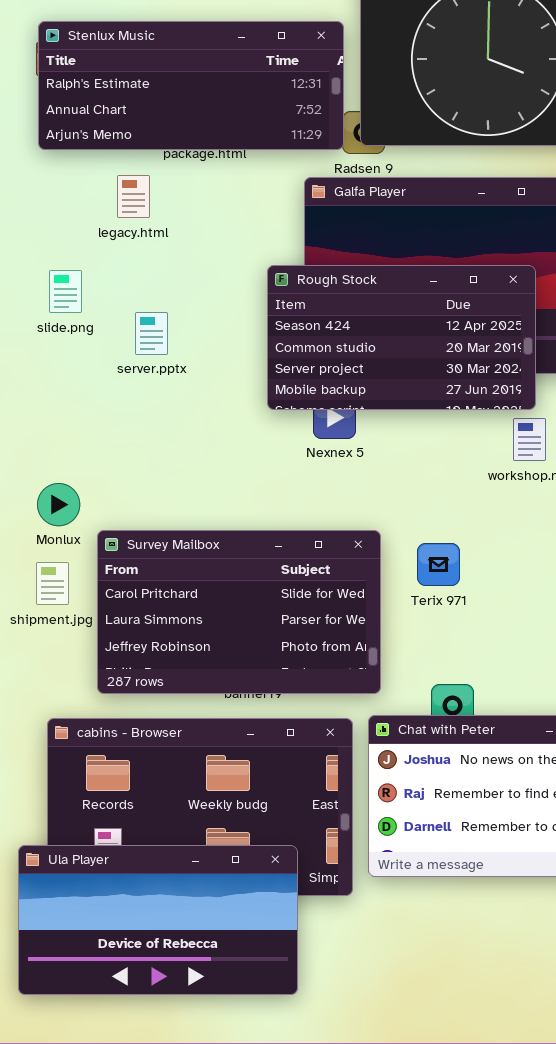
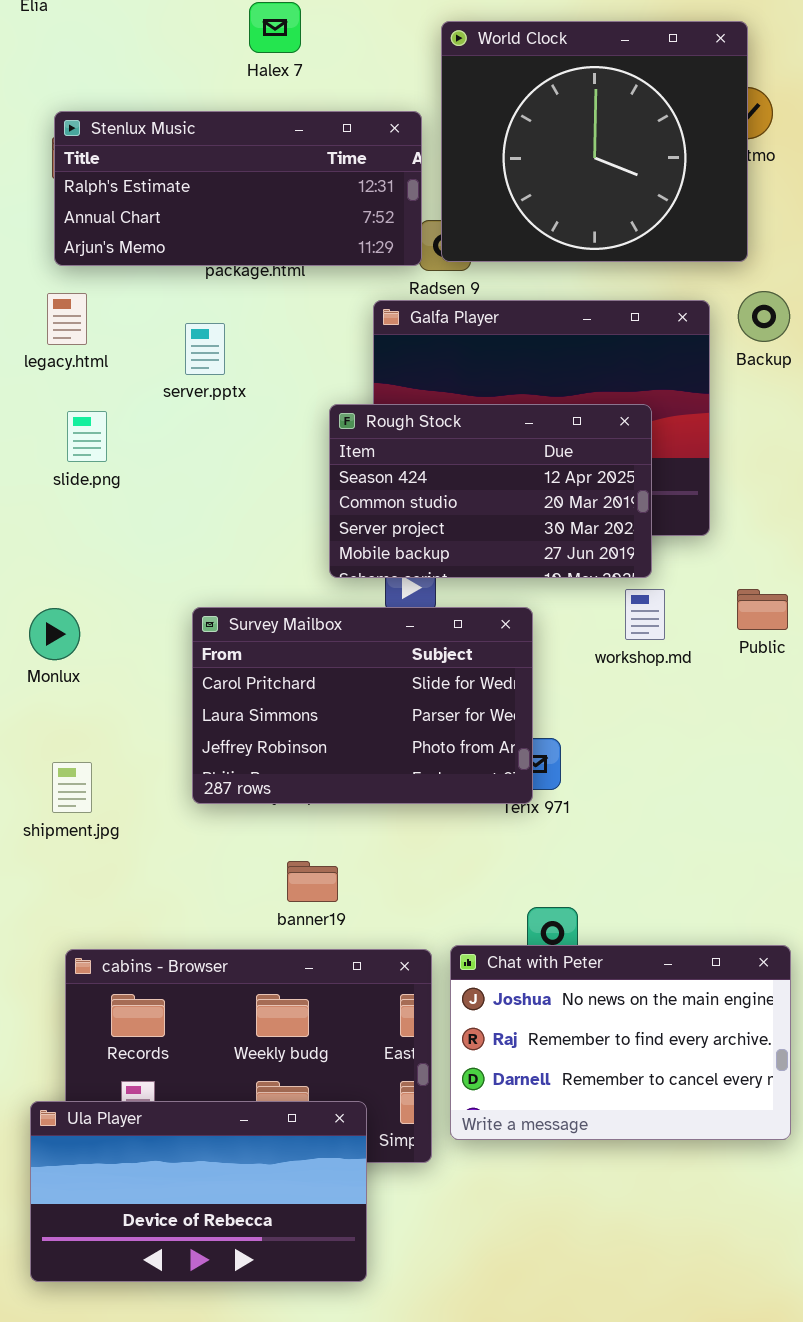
legacy.html: [117,175,150,218] -> [47,293,87,345], moved
server.pptx: [135,312,168,355] -> [185,323,225,375], moved
Monlux: [37,483,80,526] -> [29,608,80,660], moved
Survey Mailbox: [97,530,381,694] -> [192,607,533,804], moved

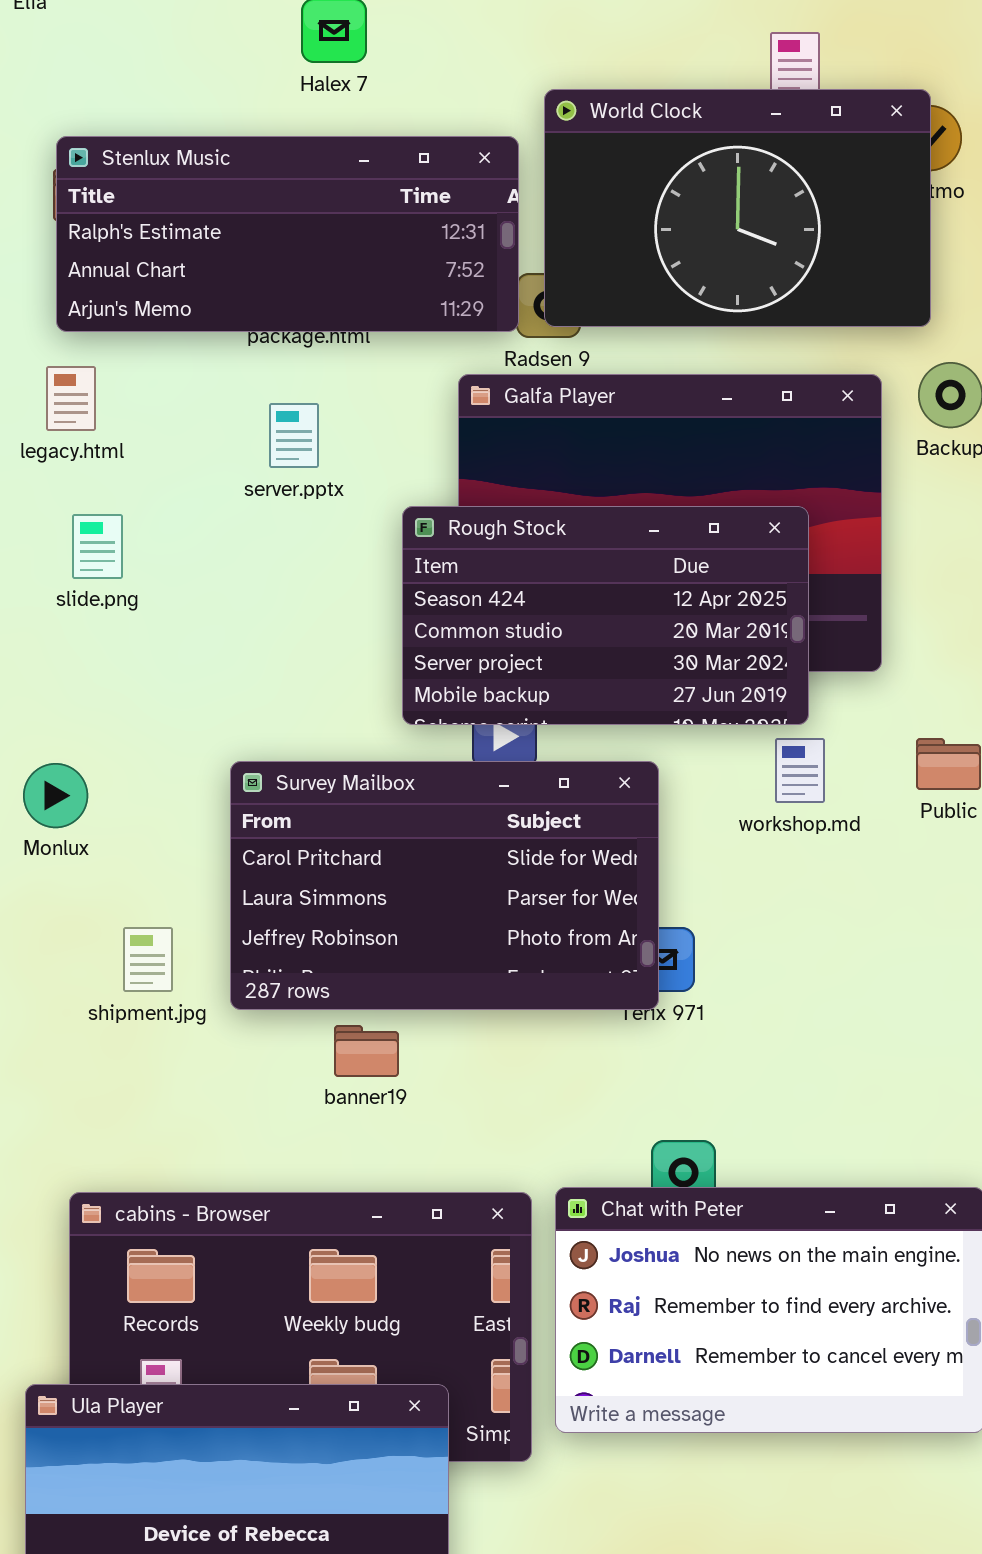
World Clock: [441,21,748,262] -> [544,89,931,327], resized
server.pptx: [185,323,225,375] -> [269,403,319,468], moved
shipment.jpg: [52,762,92,813] -> [123,927,173,992], moved
banner19: [287,861,338,902] -> [334,1025,399,1077], moved

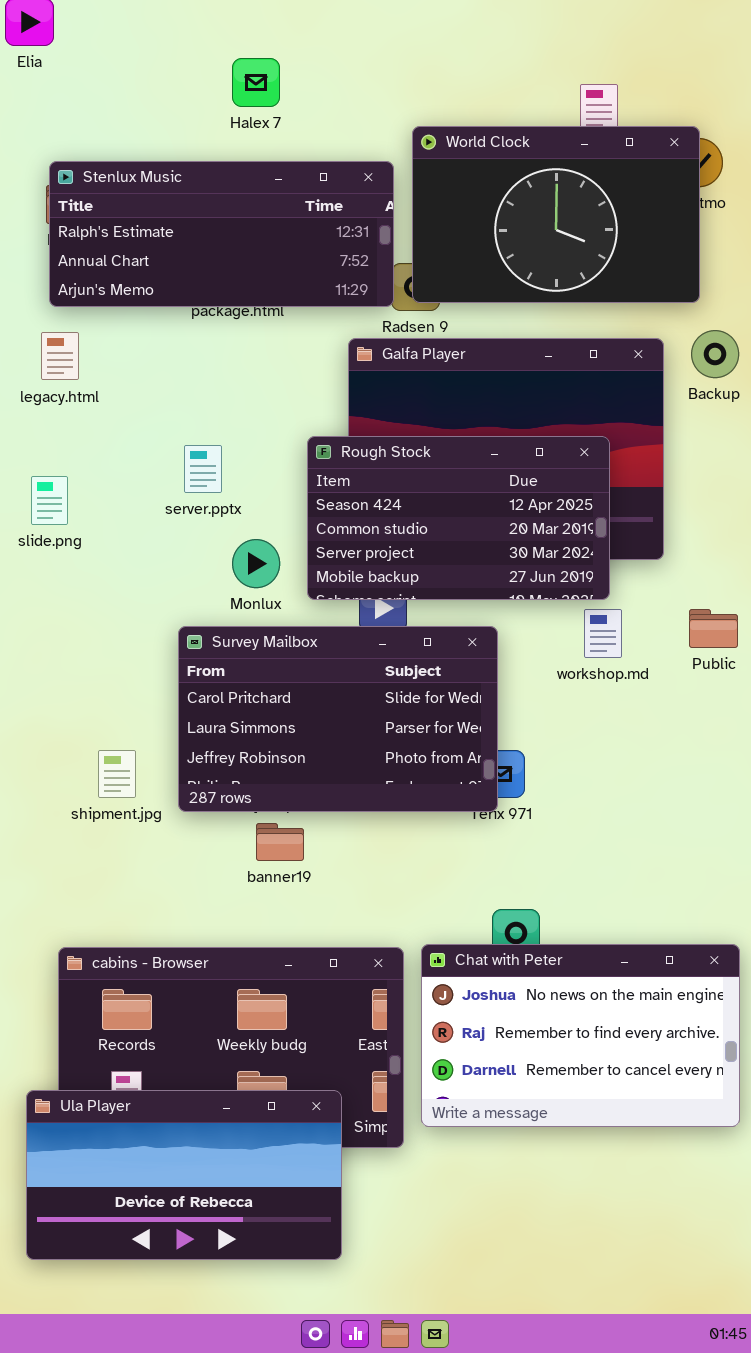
server.pptx: [269,403,319,468] -> [184,445,222,493], moved
slide.png: [72,514,123,579] -> [31,476,68,525], moved
Monlux: [23,763,88,828] -> [232,539,280,588], moved

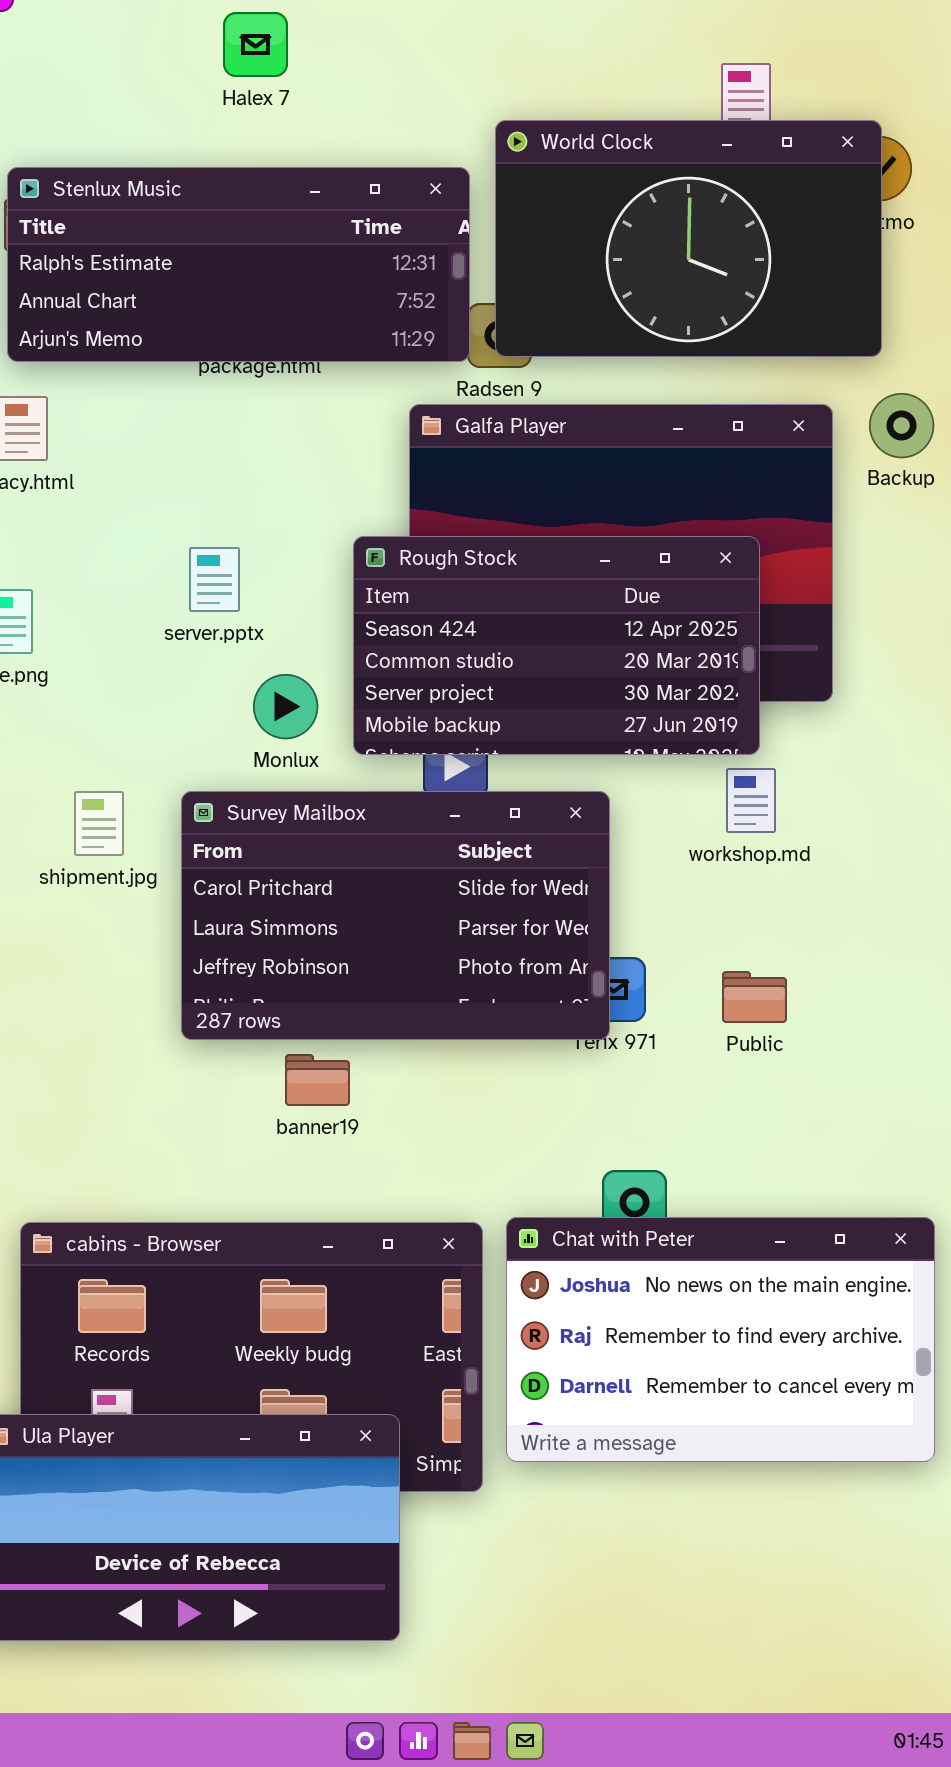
Halex 7: [232,58,280,107] -> [223,12,288,77], moved
Public: [689,609,738,648] -> [722,971,787,1023], moved
shipment.jpg: [98,750,136,798] -> [74,791,124,856], moved

